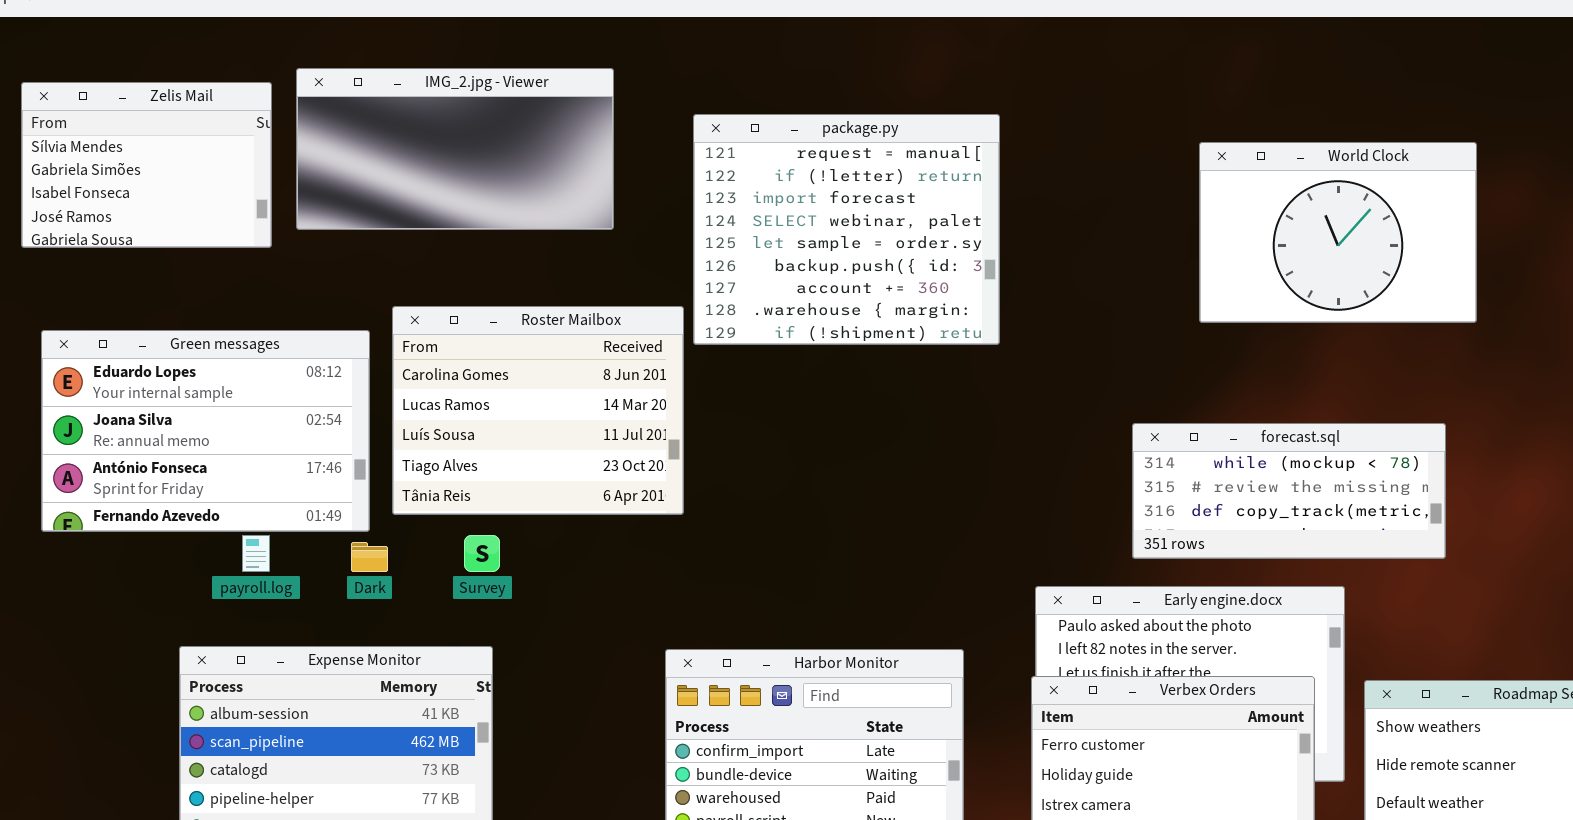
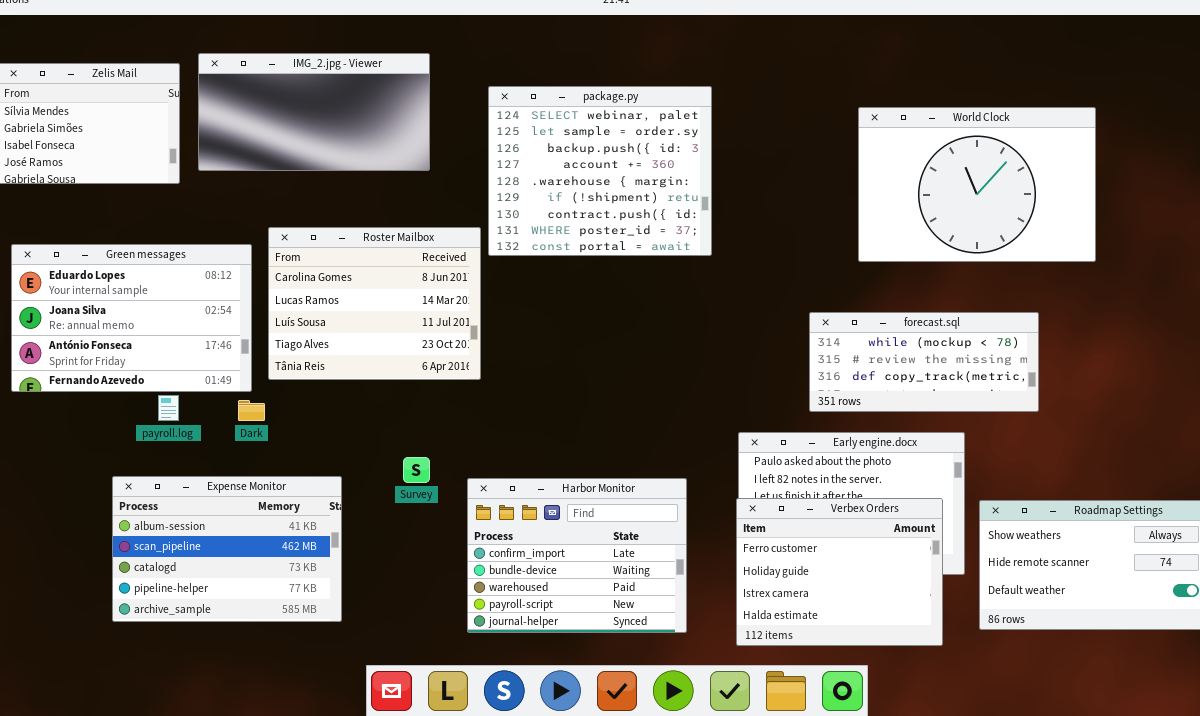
package.py: [693,114,1000,345] -> [488,86,712,256], scrolled down 3 rows
World Clock: [1199,142,1477,323] -> [858,107,1096,262], resized
Survey: [464,535,500,572] -> [403,457,430,483], moved

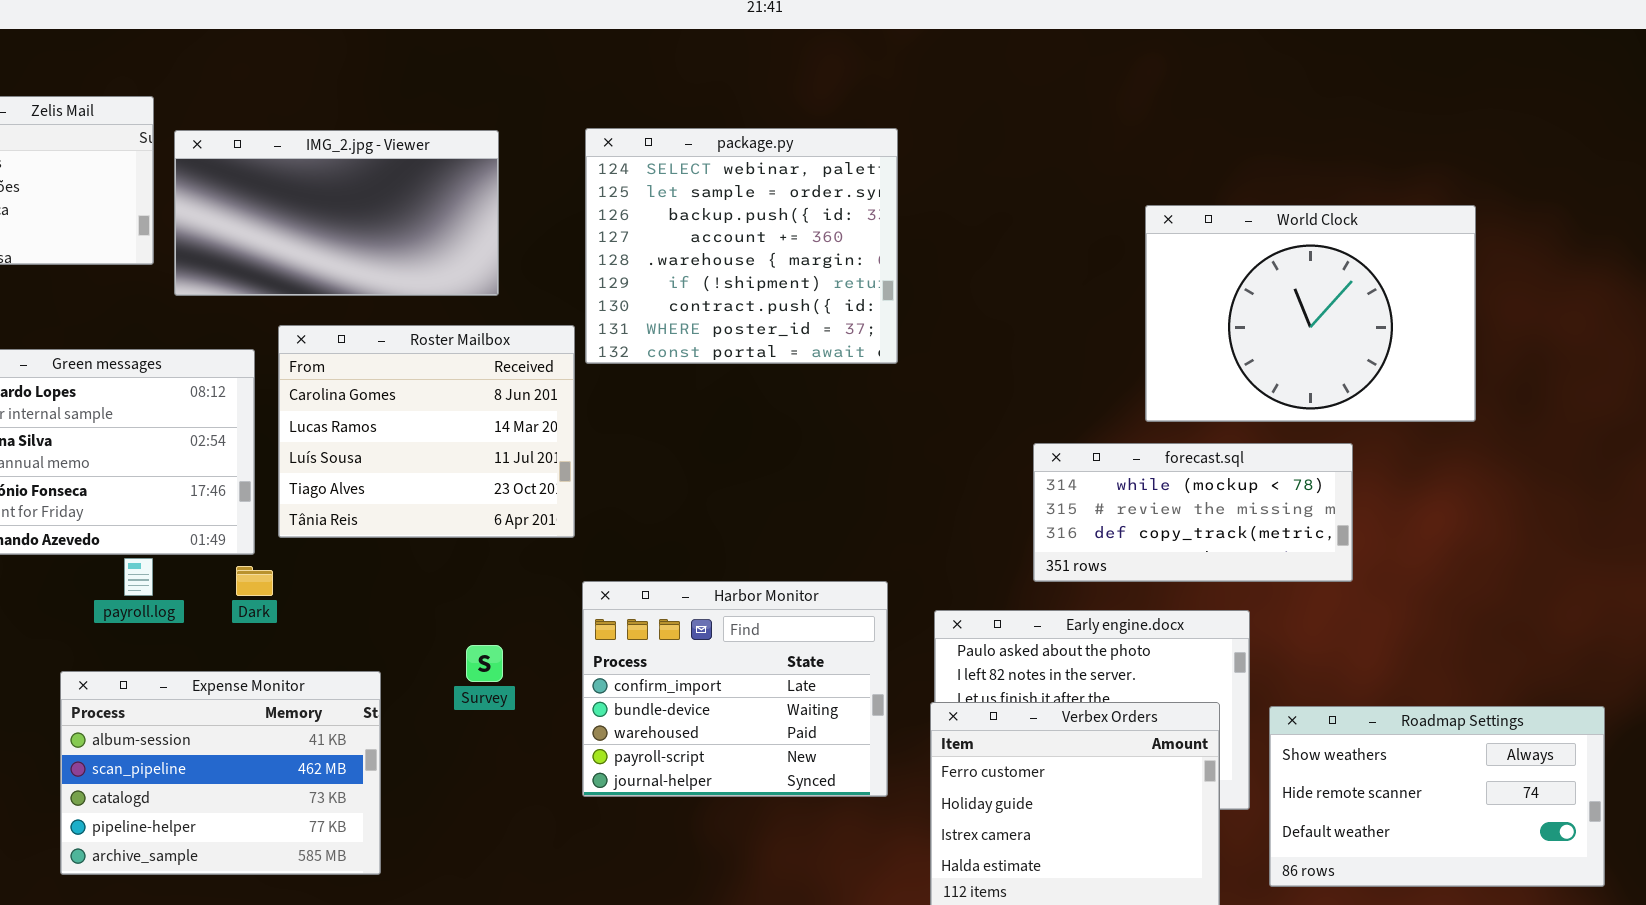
IMG_2.jpg - Viewer: [198,53,430,171] -> [174,130,499,296], moved
World Clock: [858,107,1096,262] -> [1145,205,1476,422], moved
Harbor Monitor: [467,478,687,633] -> [582,581,888,797], moved

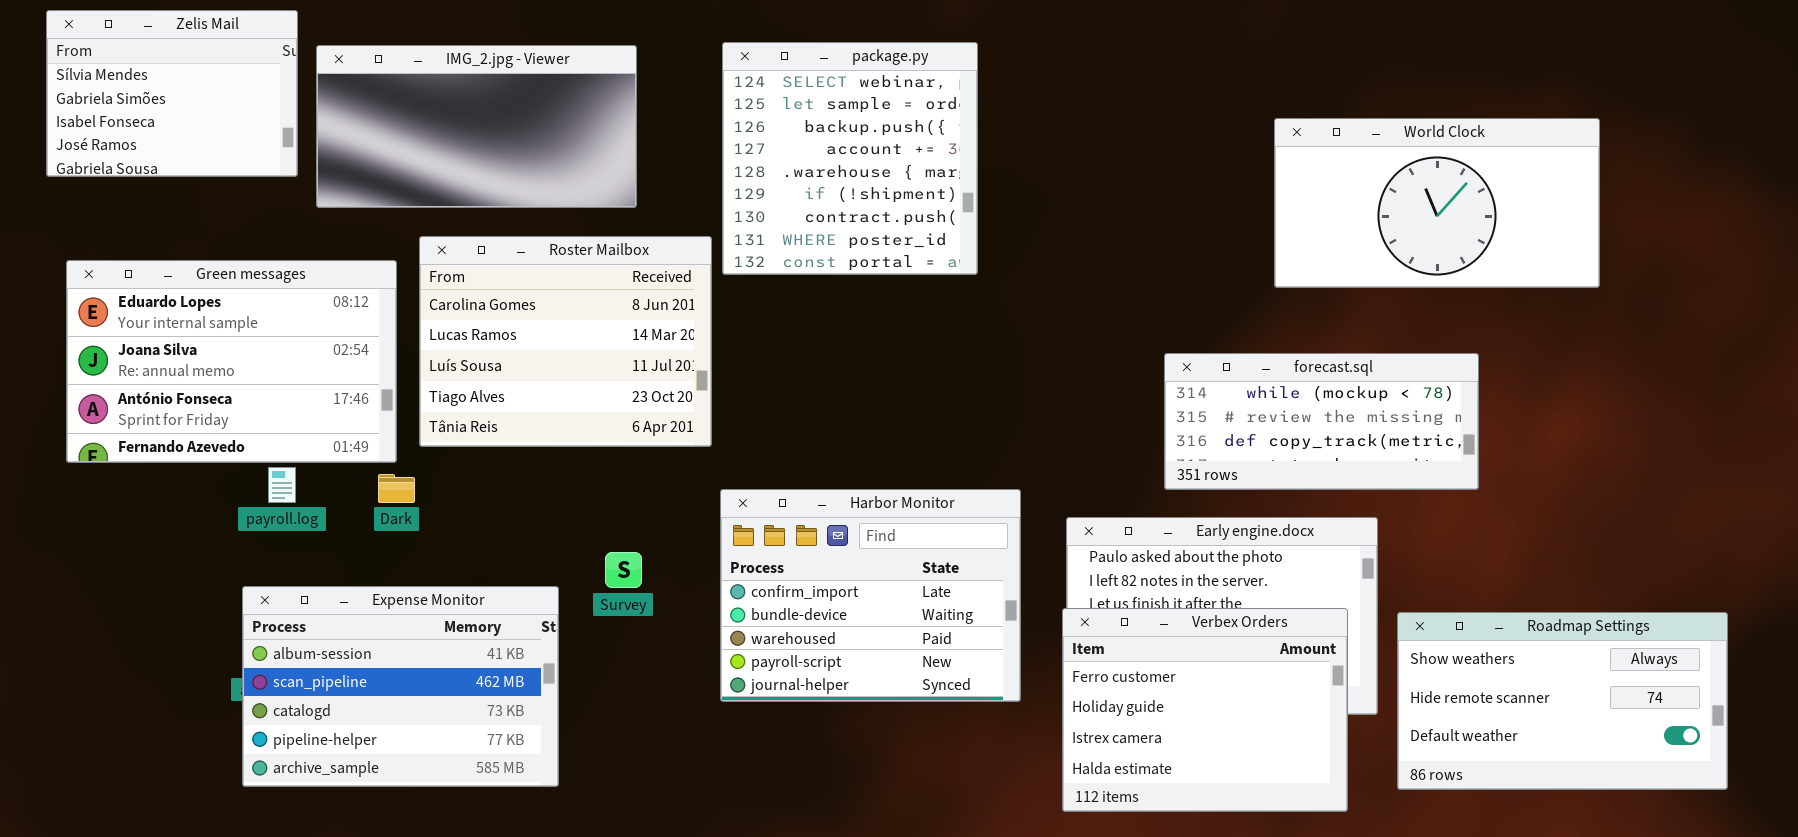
package.py: [585,128,898,364] -> [722,42,978,275], resized
World Clock: [1145,205,1476,422] -> [1274,118,1600,288], resized
Expense Monitor: [60,671,381,875] -> [242,586,559,787], moved

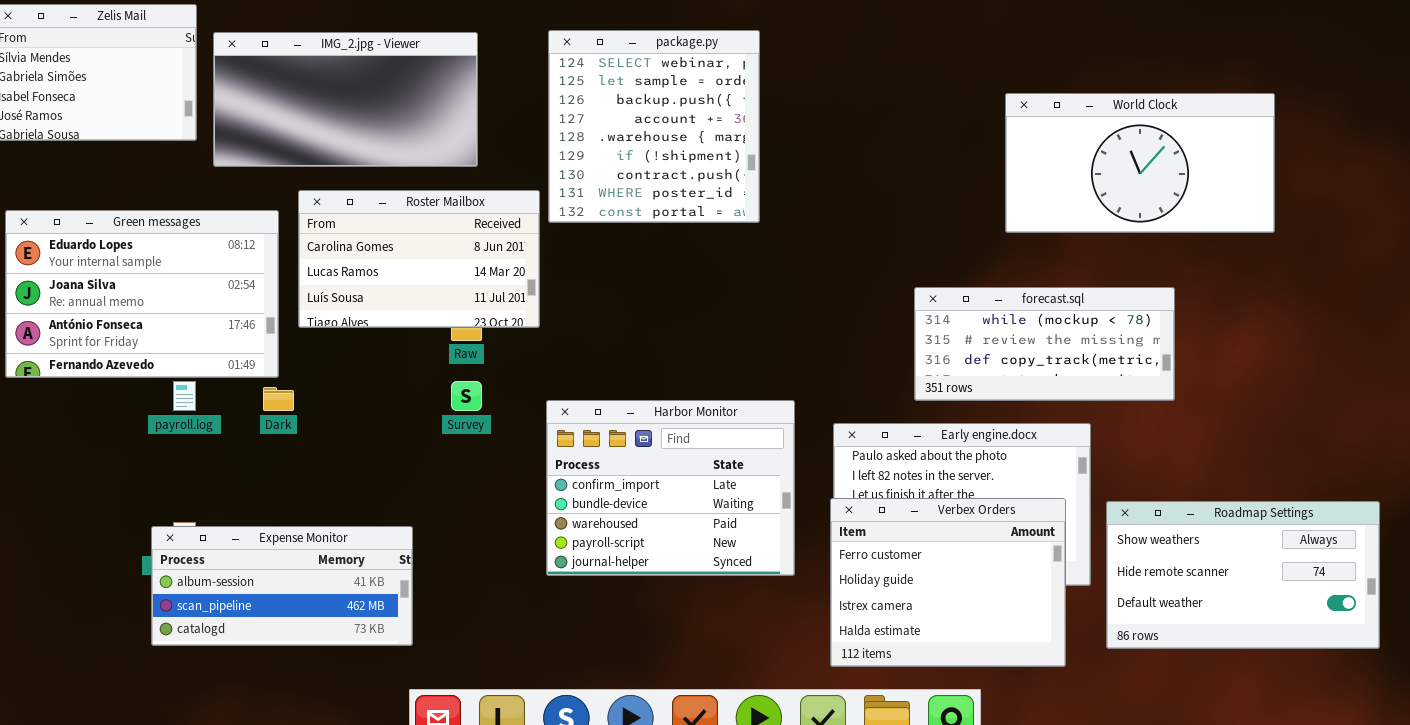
Roster Mailbox: [419,236,712,447] -> [298,190,540,328], resized
Survey: [605,552,642,588] -> [451,381,482,411], moved
Expense Monitor: [242,586,559,787] -> [151,526,413,646], resized

